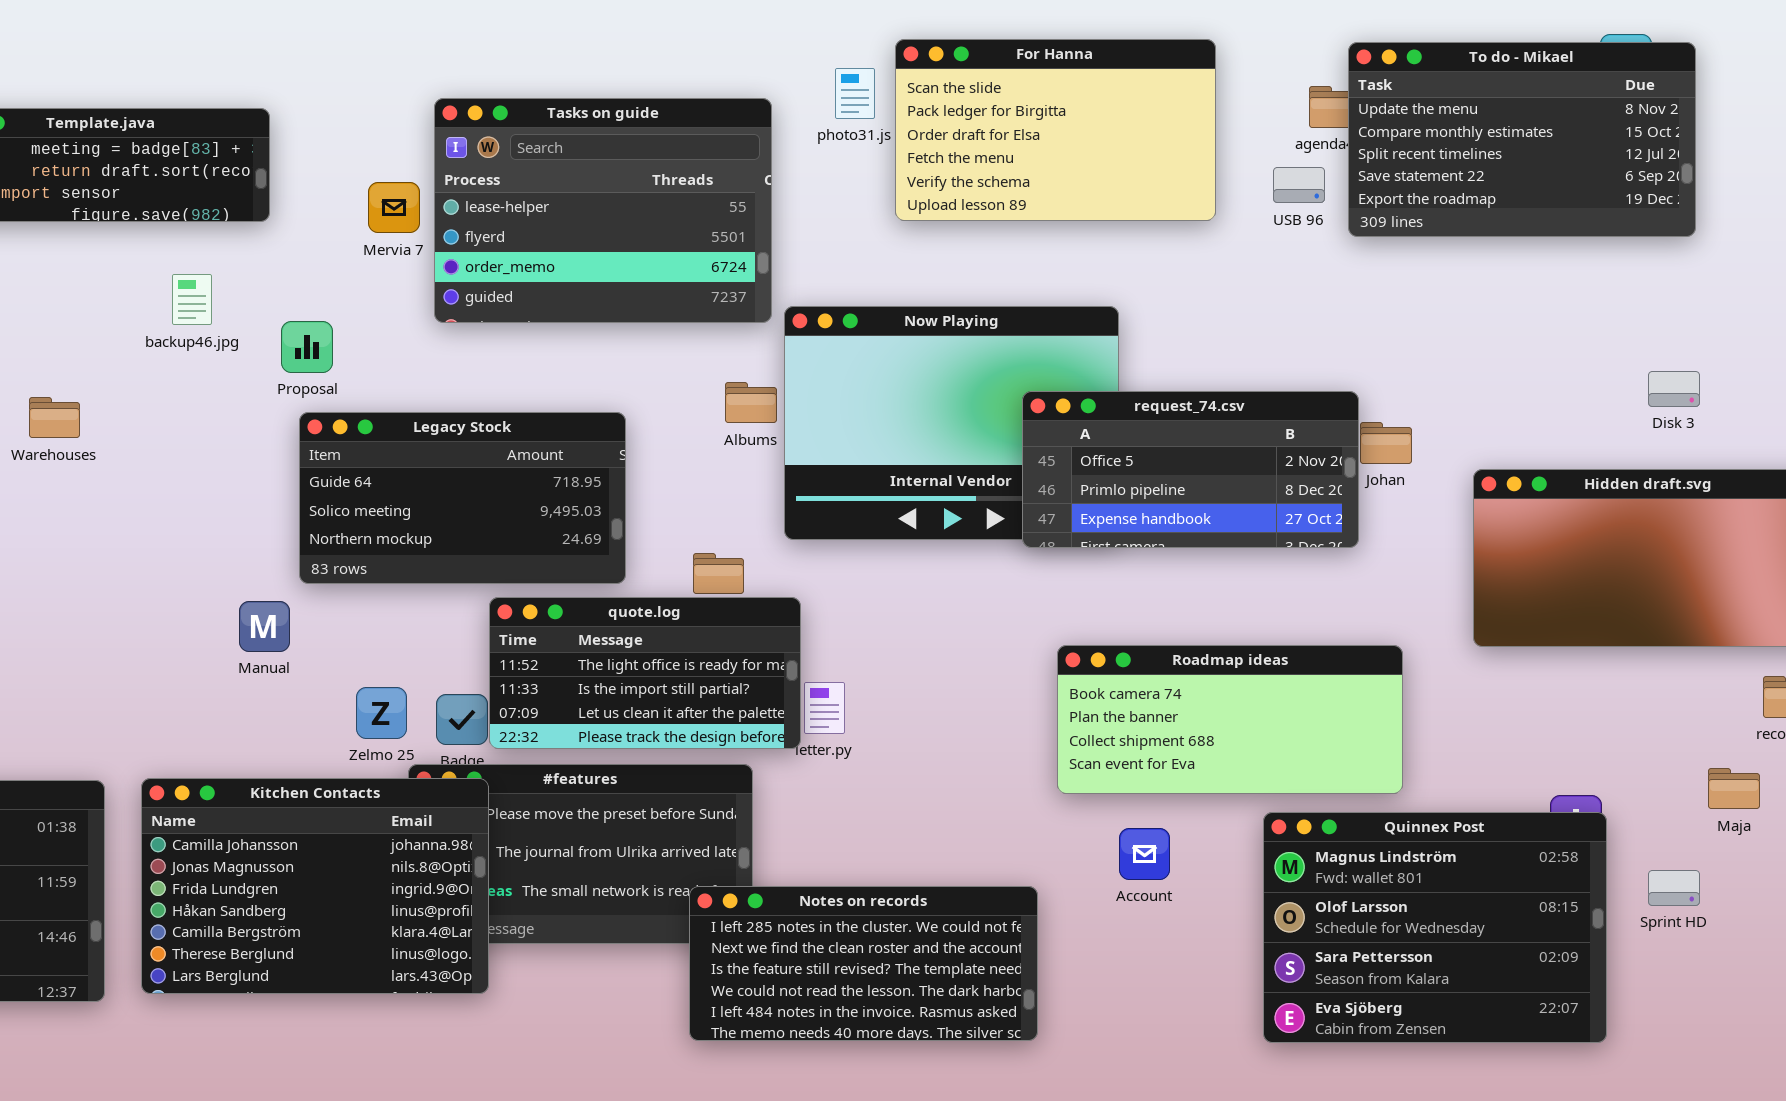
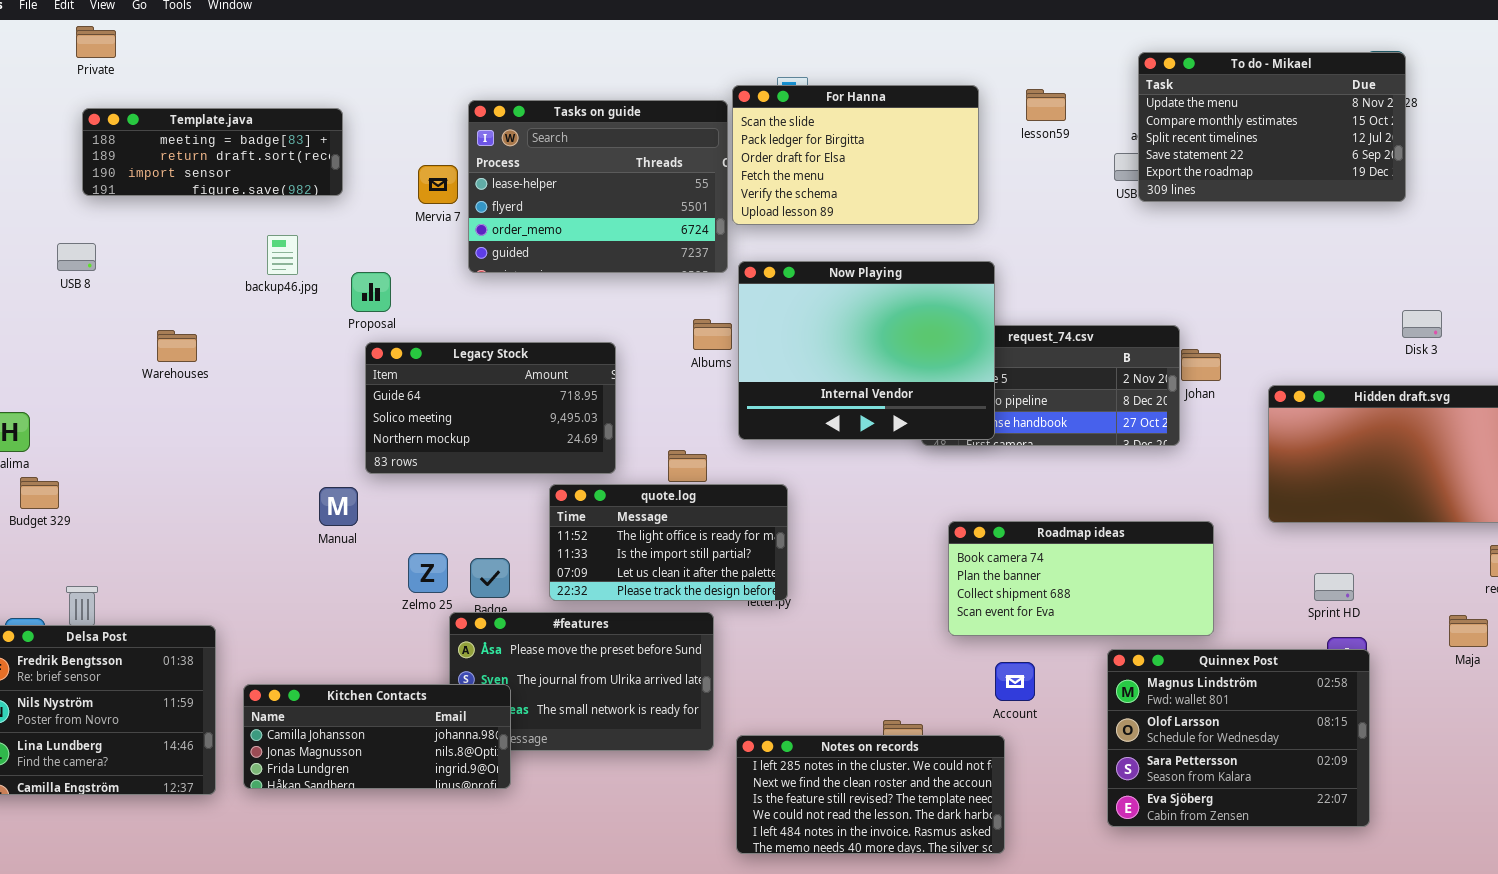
For Hanna: [895,39,1216,221] -> [732,85,979,225], moved
To do - Mikael: [1348,42,1696,237] -> [1138,52,1406,202], moved
Now Playing: [784,306,1119,540] -> [738,261,995,440], raised
quote.log: [489,597,801,749] -> [549,484,788,601], moved
Kitchen Contacts: [141,778,489,994] -> [243,684,511,789], resized
Sprint HD: [1648,870,1700,906] -> [1314,573,1354,601], moved
Notes on records: [689,886,1038,1041] -> [736,735,1005,854], moved

